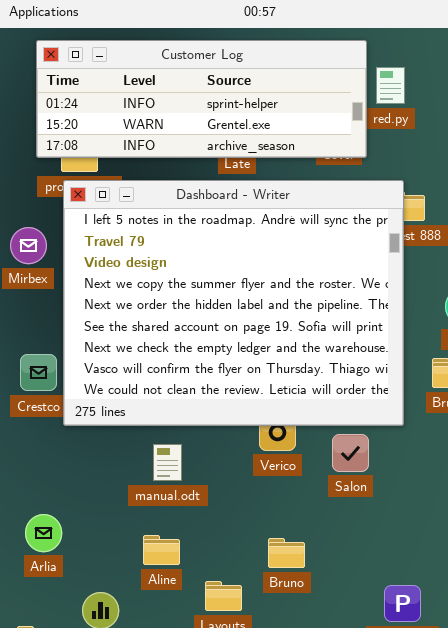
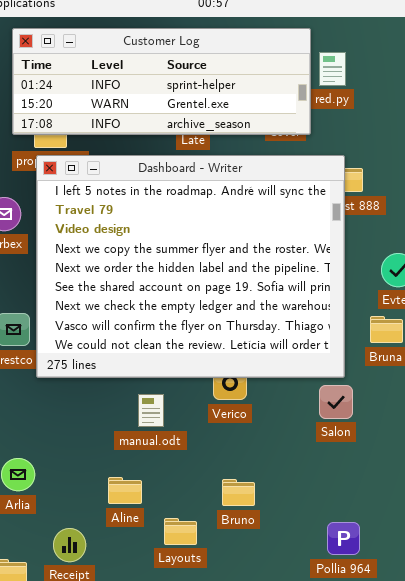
Salon: [332,434,369,472] -> [319,385,353,419], moved
manual.odt: [153,444,182,481] -> [138,394,164,427], moved

